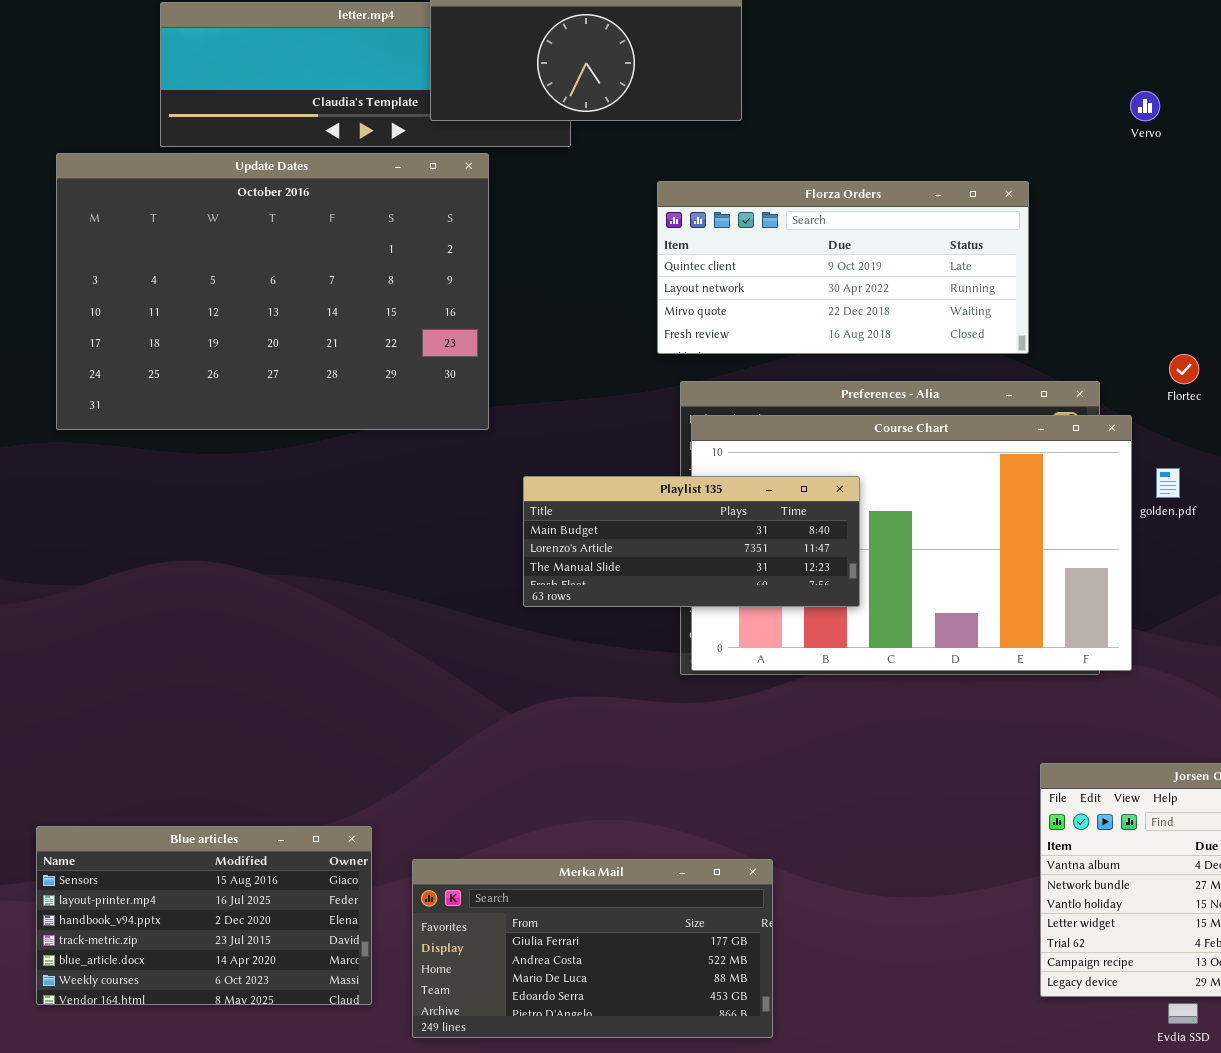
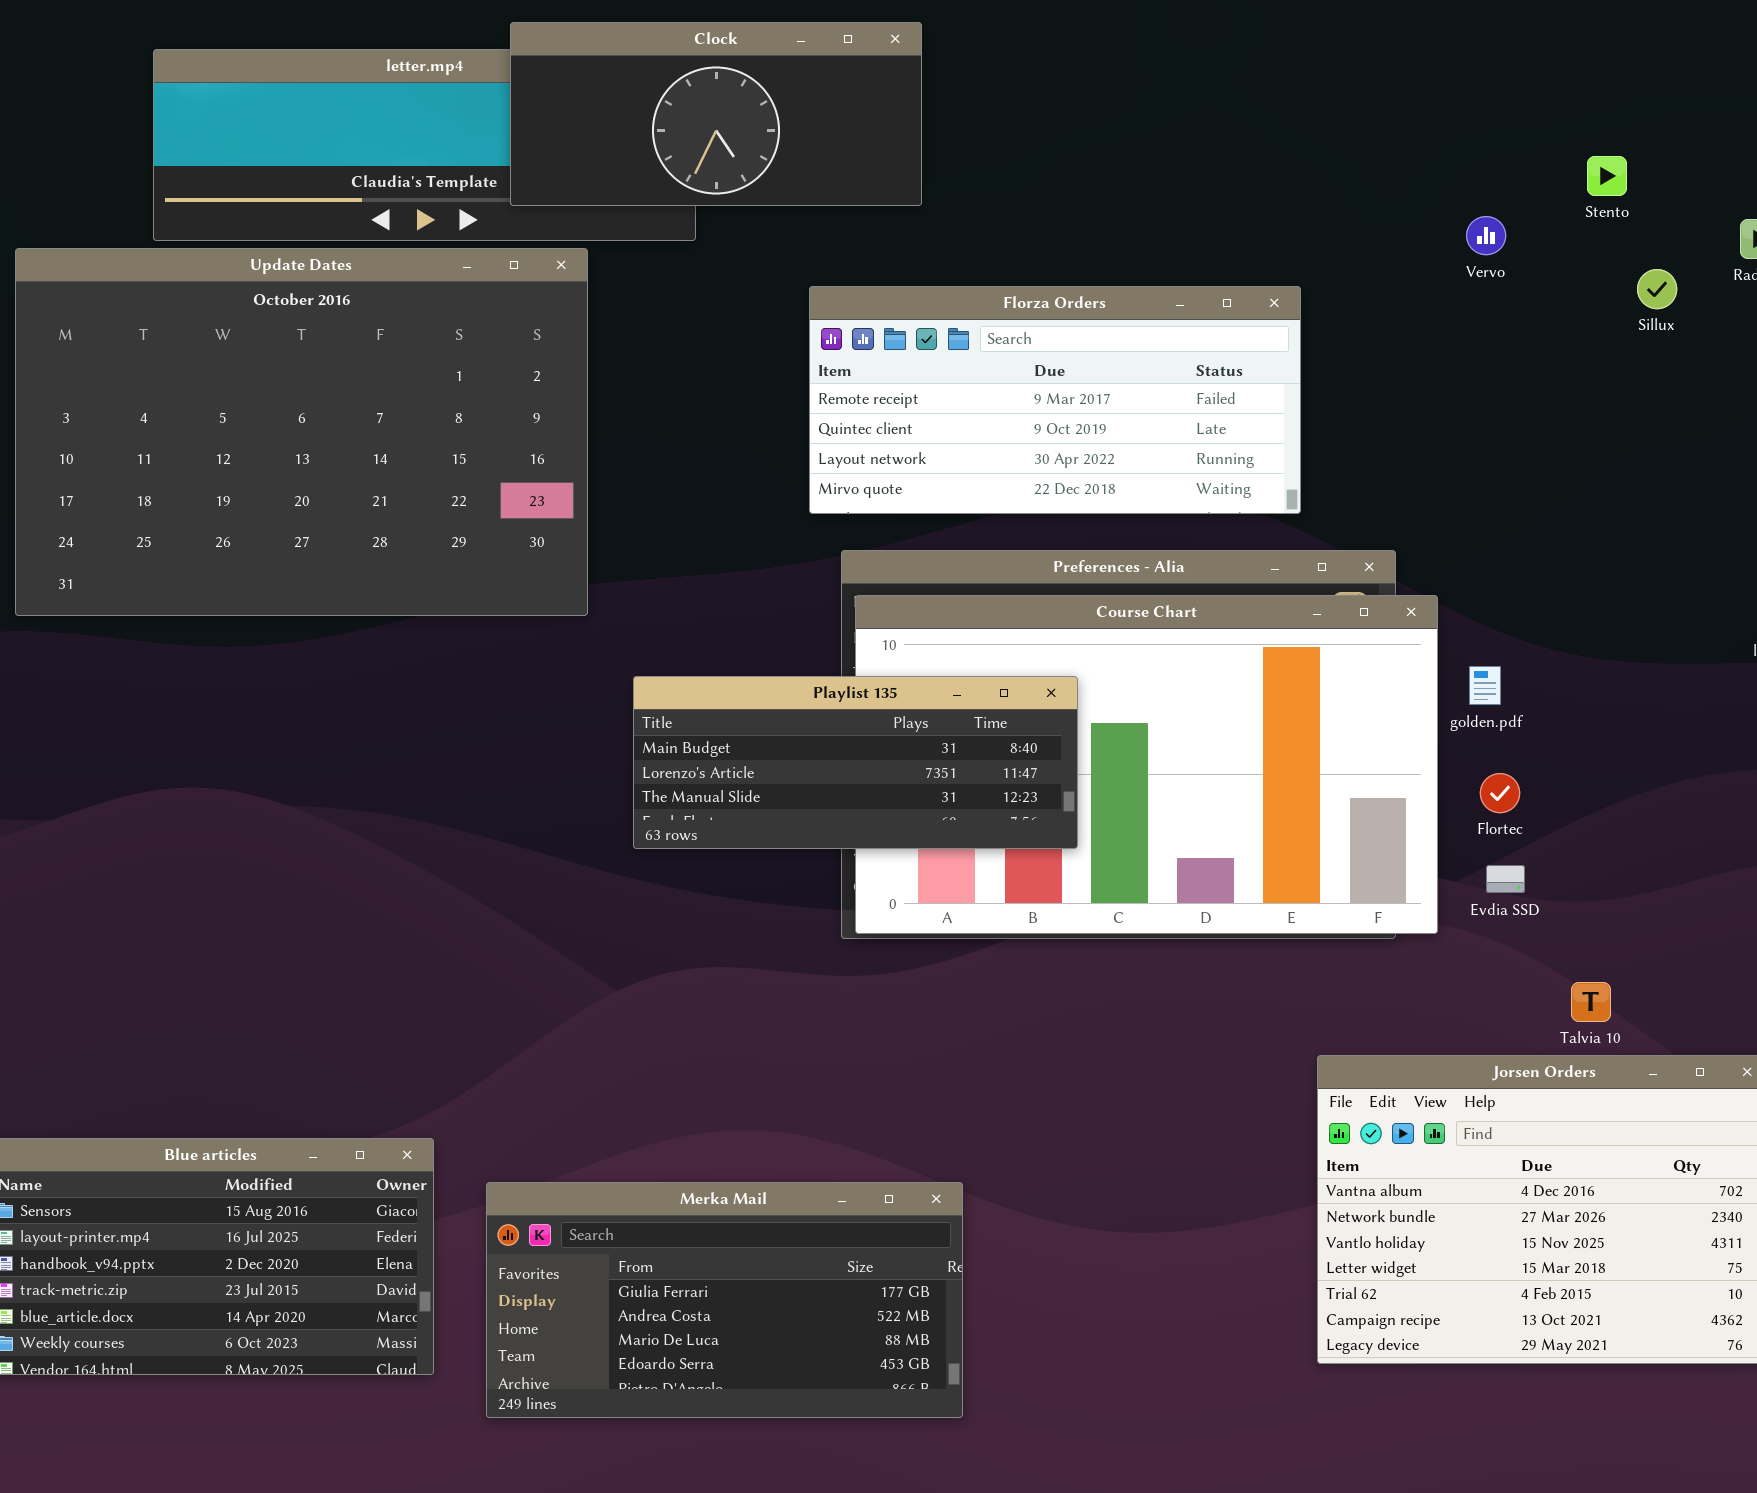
Vervo: [1130,91,1160,121] -> [1466,216,1506,255], moved
Florza Orders: [657,181,1029,354] -> [809,286,1301,514], scrolled up 1 row
Flortec: [1169,354,1199,384] -> [1480,773,1520,813], moved
Evdia SSD: [1168,1003,1198,1024] -> [1486,865,1525,893], moved

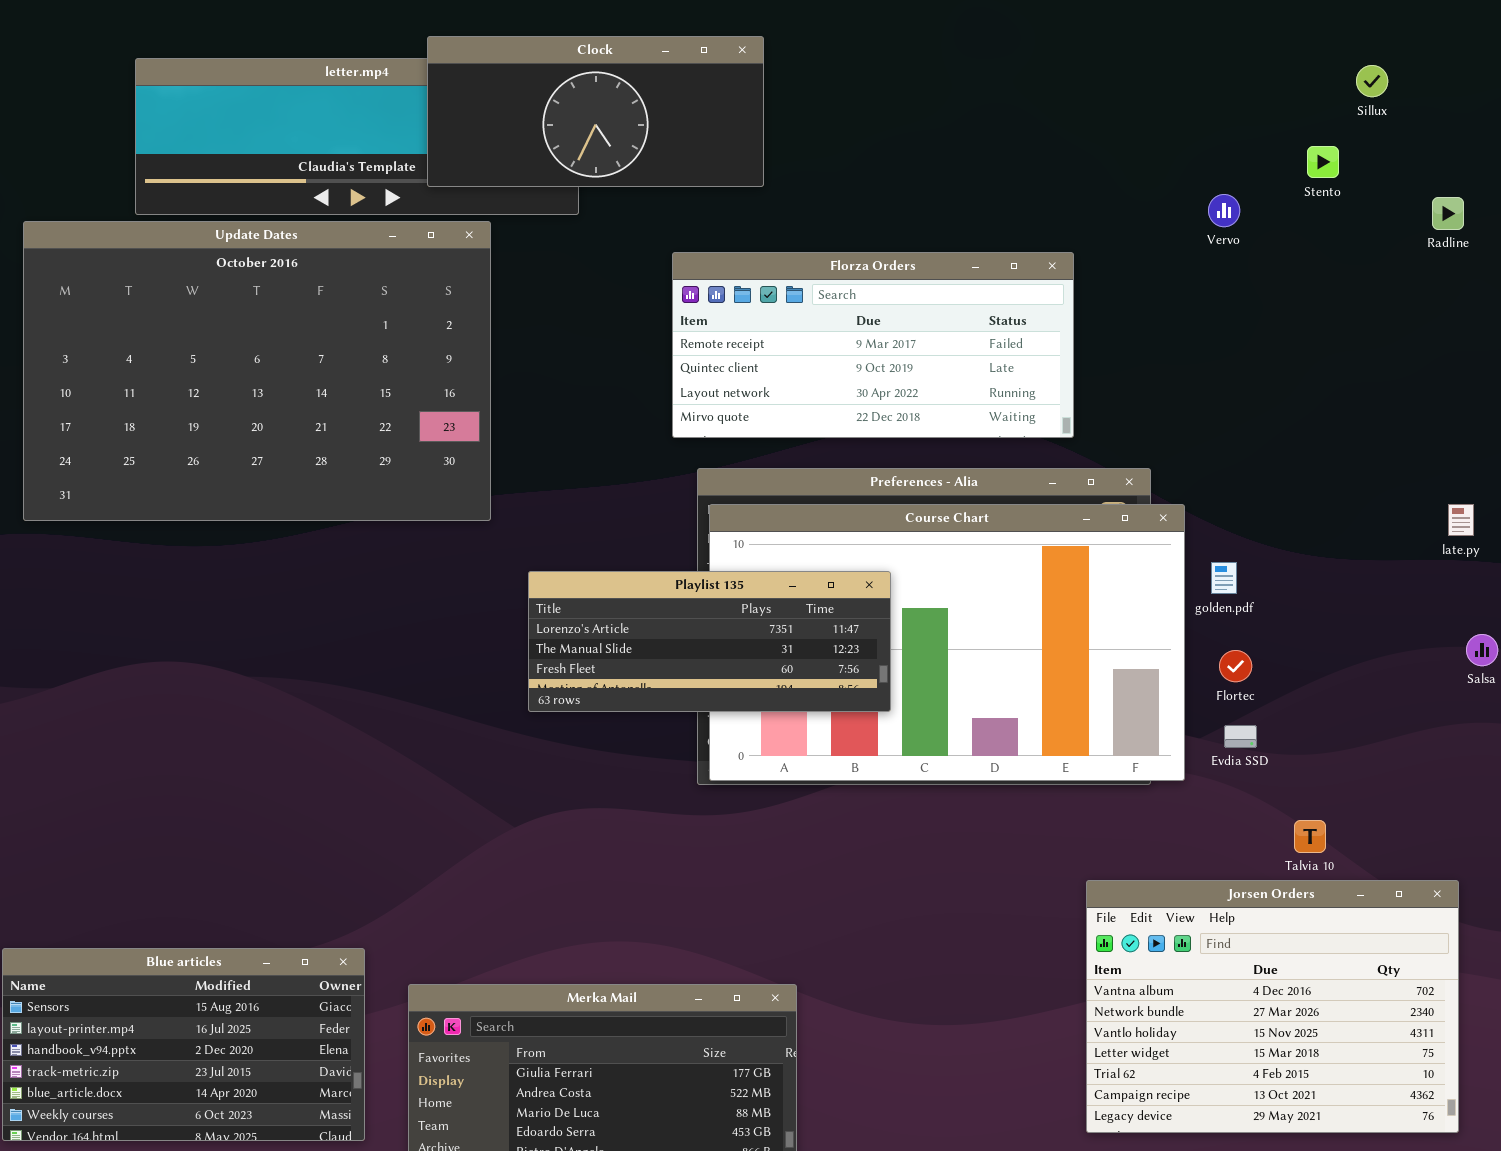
Sillux: [1637,269,1677,309] -> [1356,65,1388,97], moved
Playlist 135: [633,676,1078,849] -> [528,571,891,712], scrolled down 1 row

